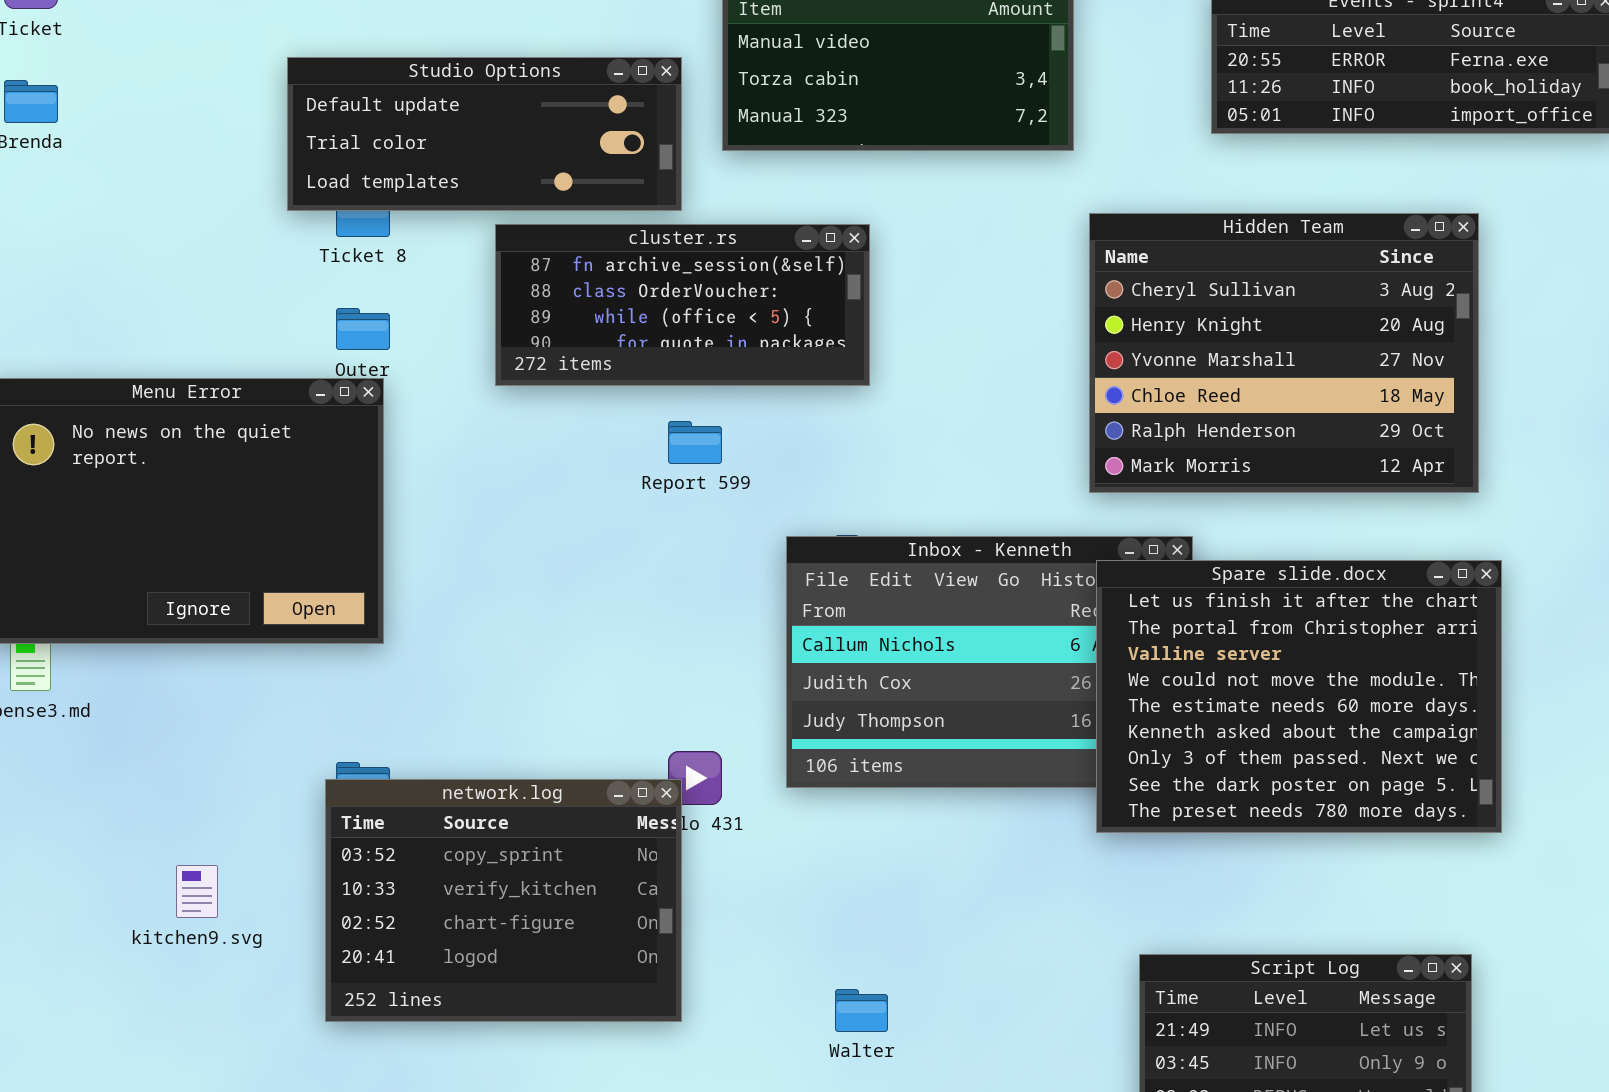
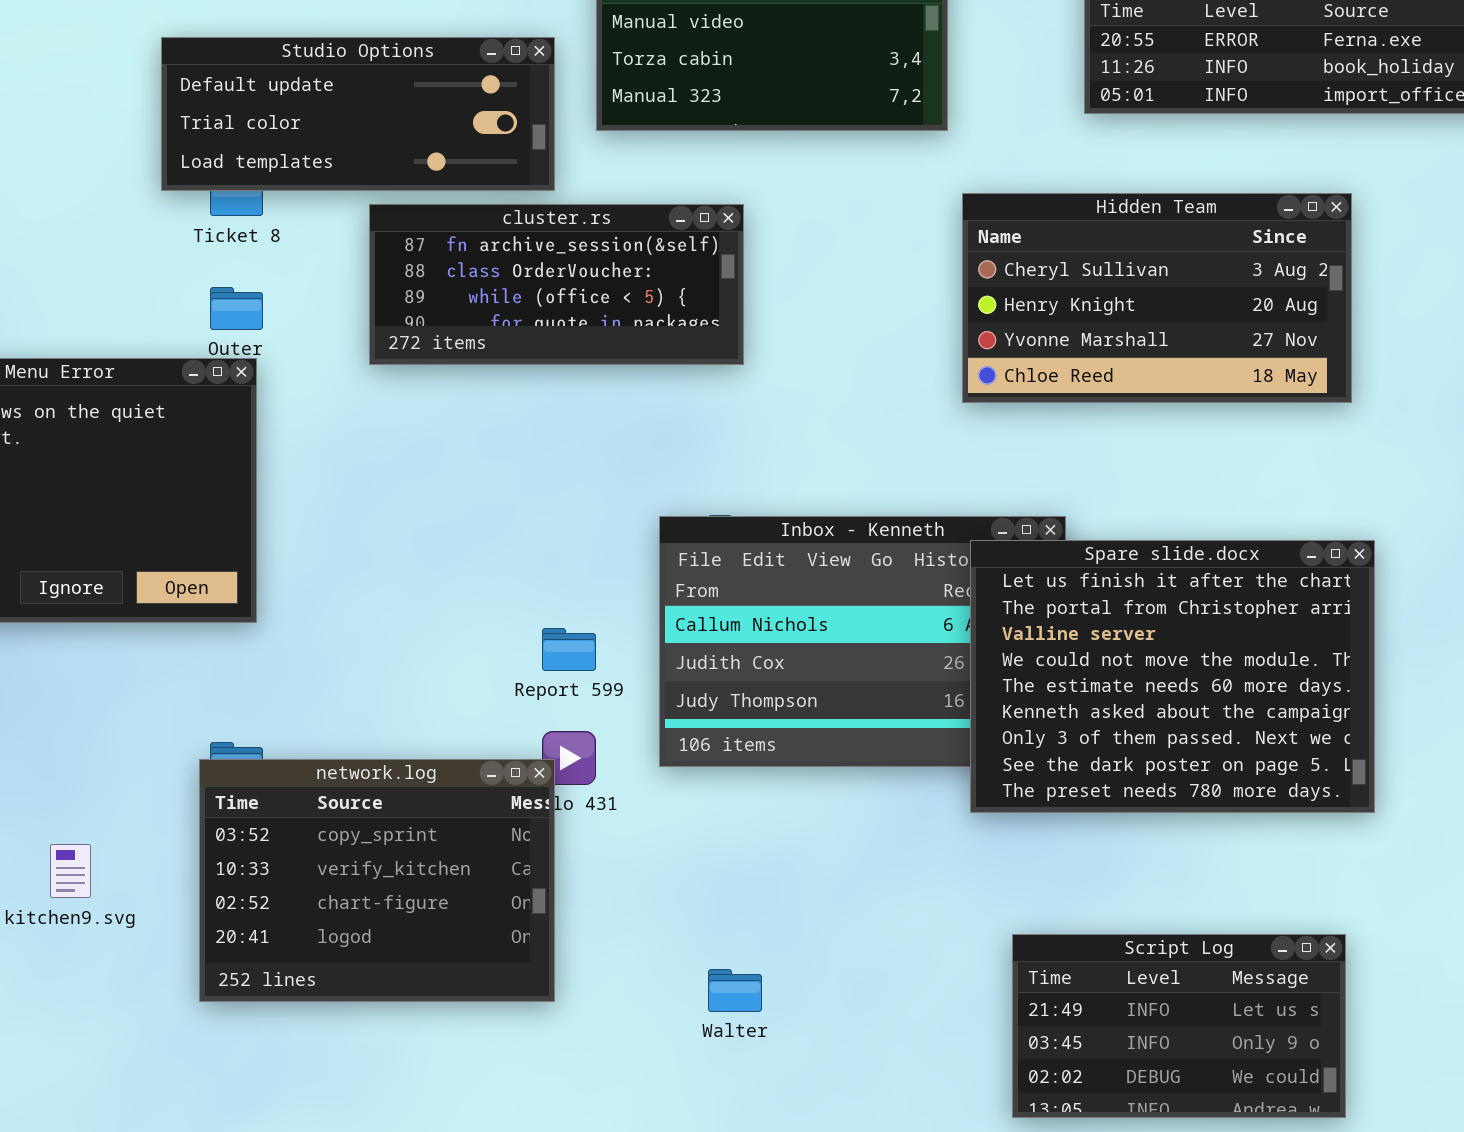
Hidden Team: [1089,213,1479,493] -> [962,193,1352,403], resized
Report 599: [668,421,722,464] -> [542,628,596,671], moved

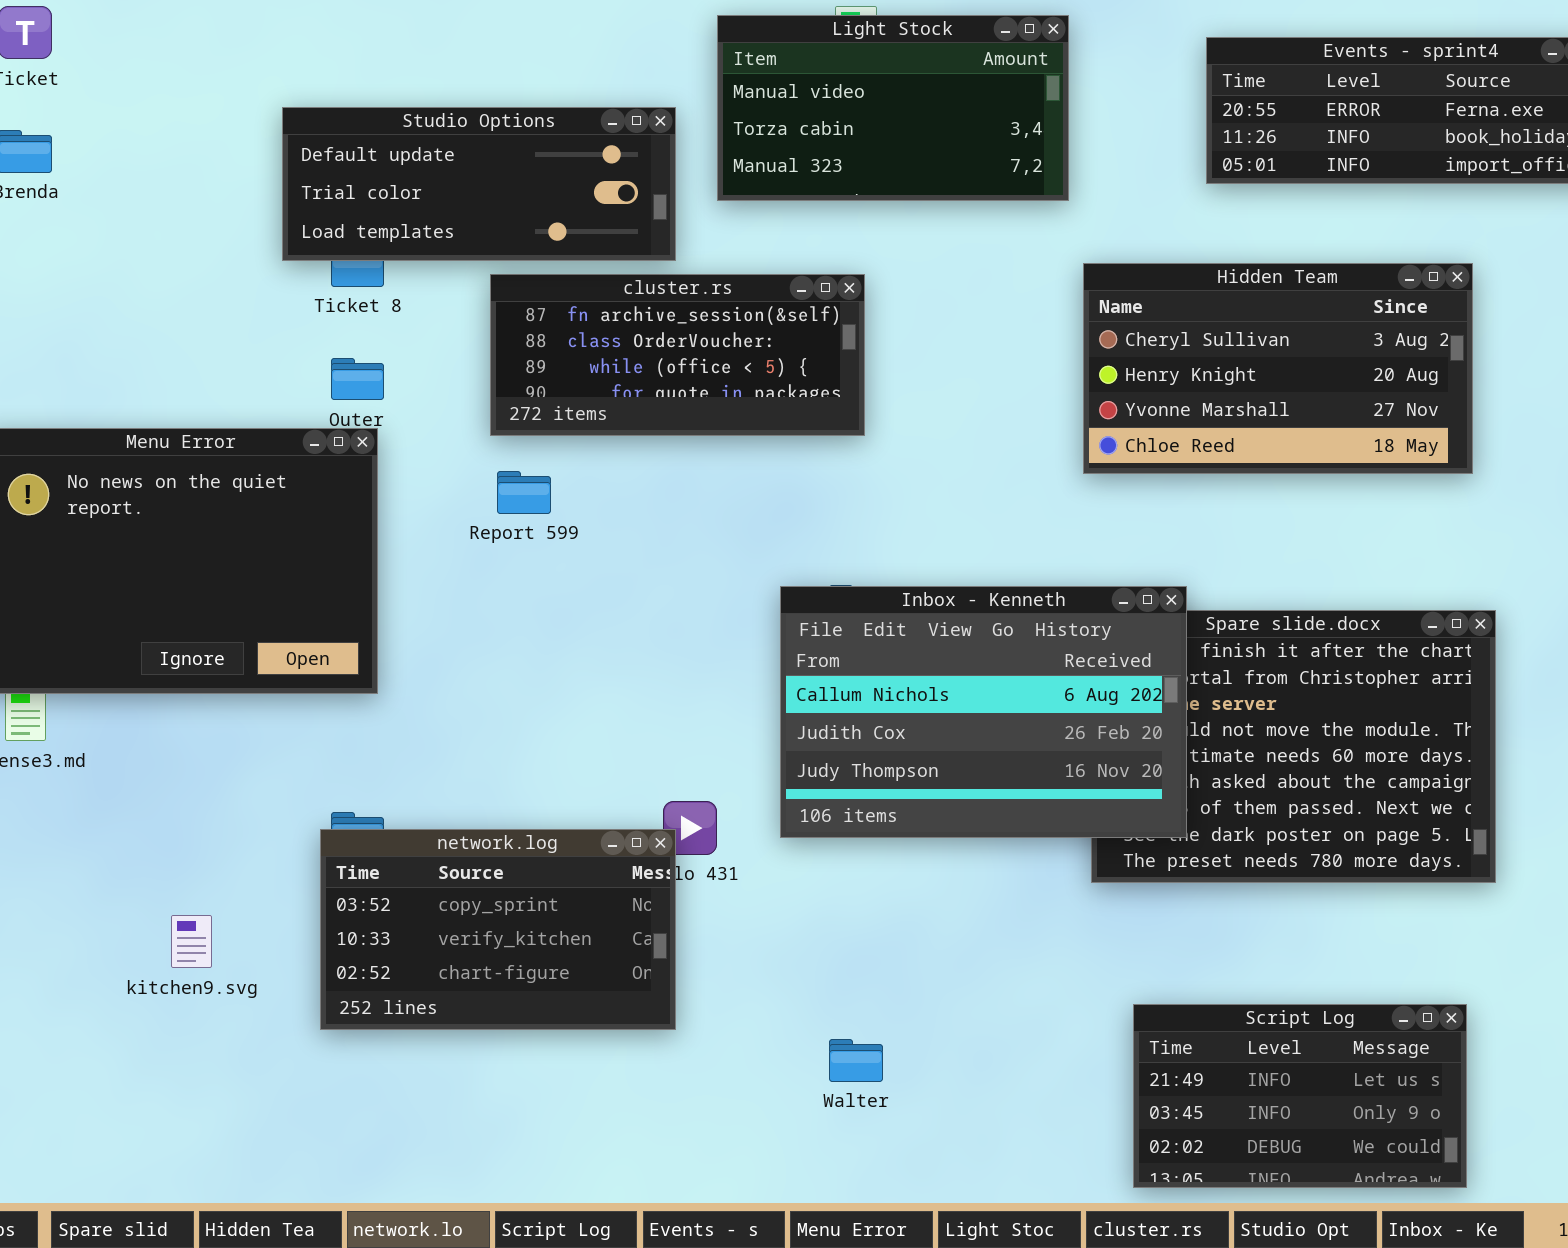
Inbox - Kenneth: [659,516,1066,767] -> [780,586,1187,838], raised
Report 599: [542,628,596,671] -> [497,471,551,514], moved
network.log: [199,759,555,1002] -> [320,829,676,1030], resized

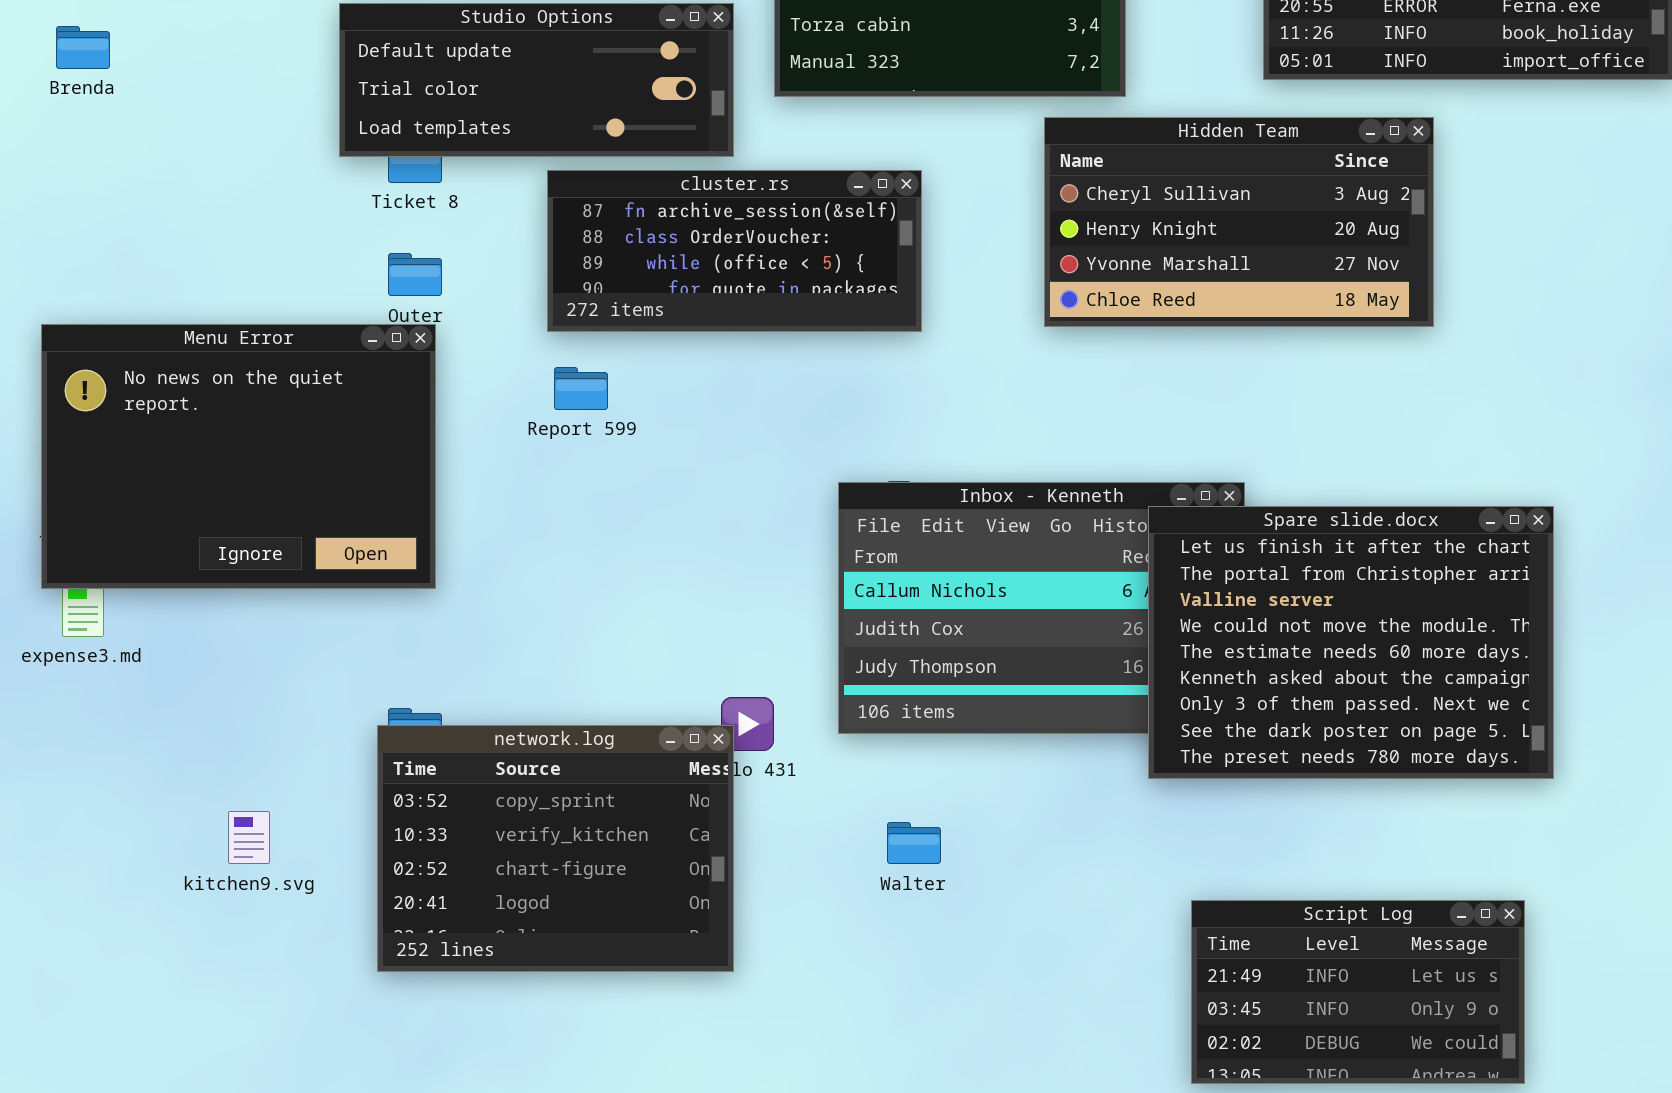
Hidden Team: [1083,263,1473,474] -> [1044,117,1434,327], moved
Spare slide.docx: [1091,610,1496,883] -> [1148,506,1554,779], raised
network.log: [320,829,676,1030] -> [377,725,734,972], resized
Walter: [829,1039,883,1082] -> [887,822,941,864], moved

